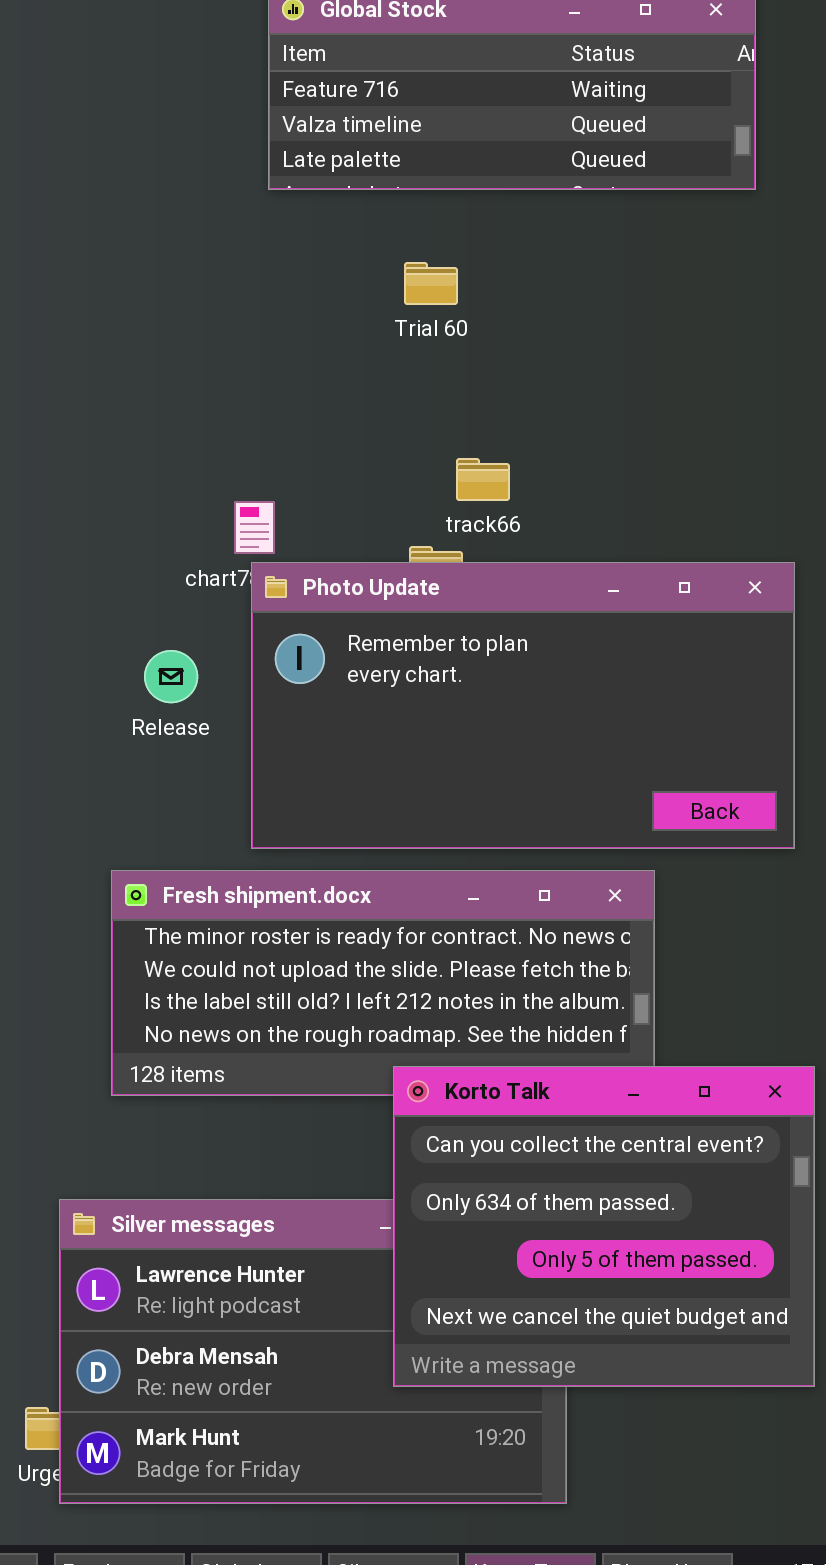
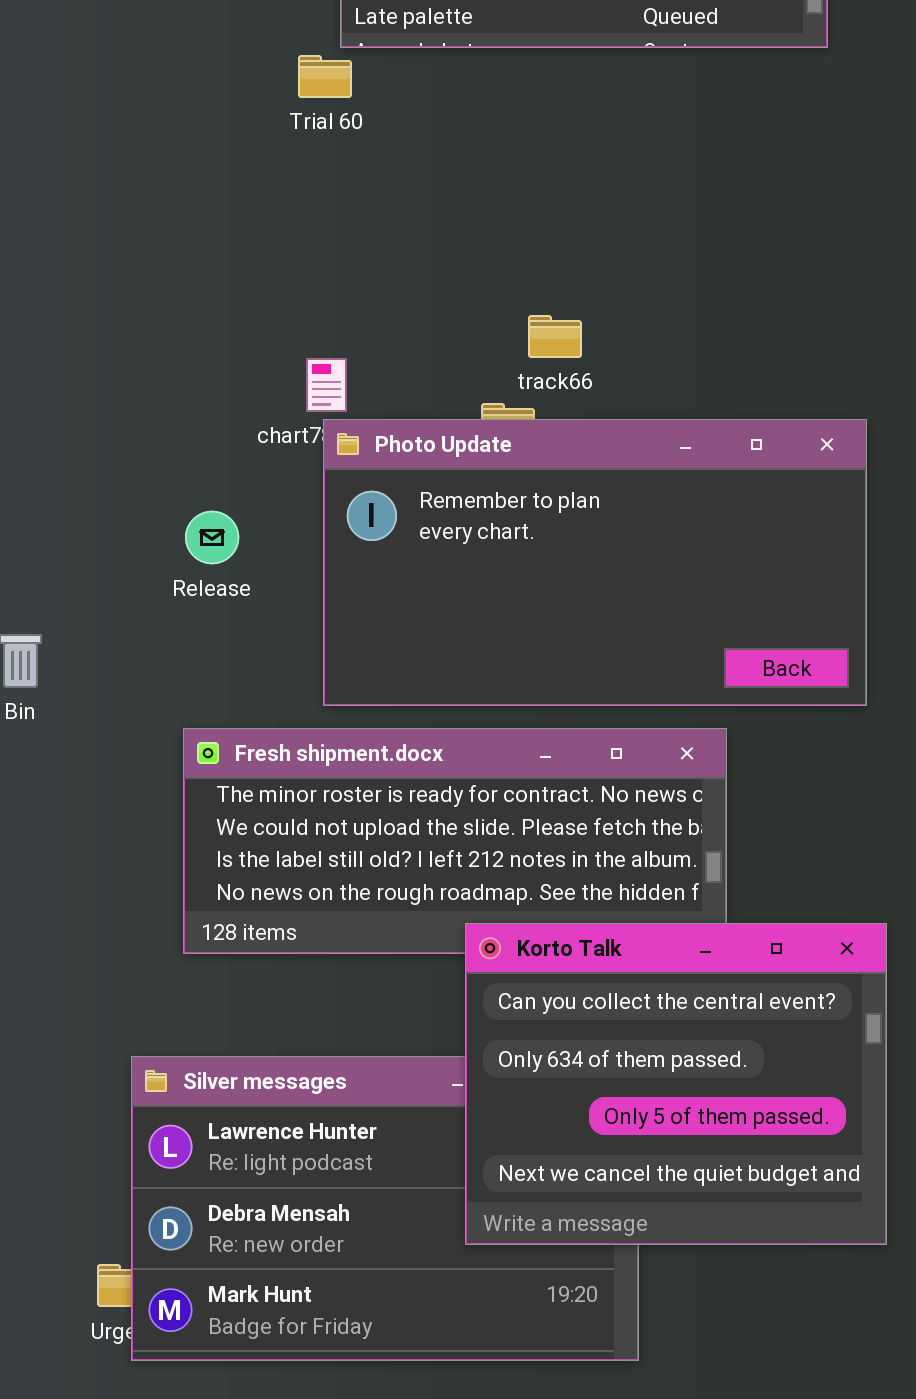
Trial 60: [404,262,458,305] -> [298,55,352,98], moved
Release: [144,650,198,703] -> [185,511,239,564], moved

